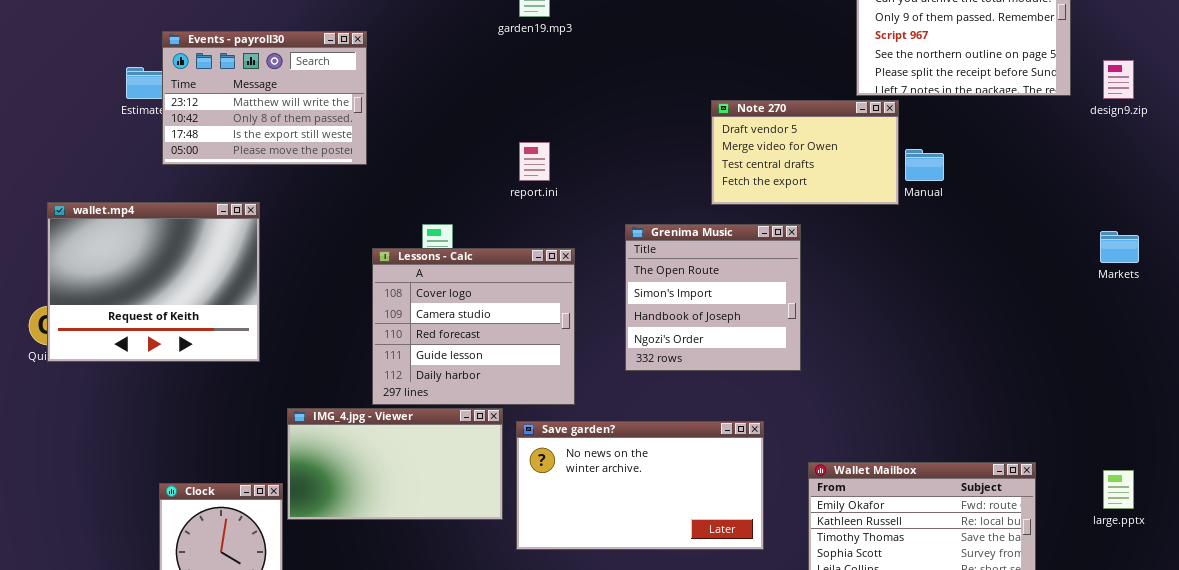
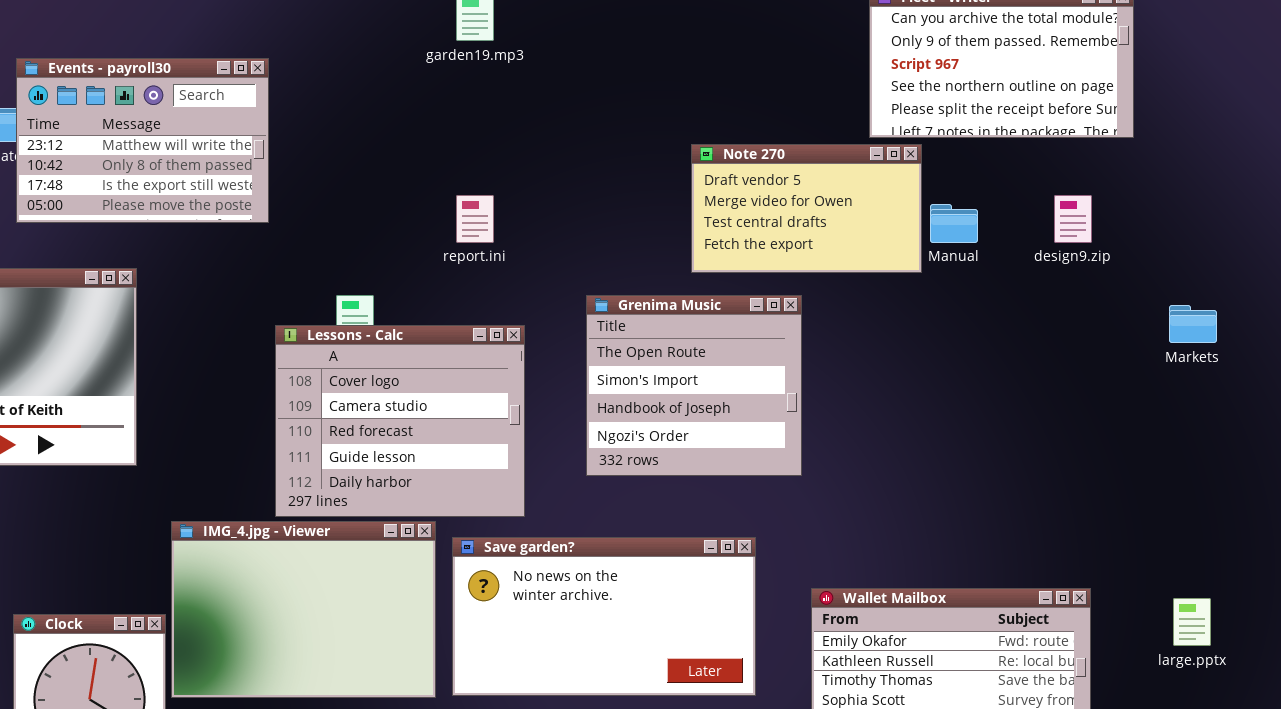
design9.zip: [1103,60,1134,99] -> [1054,195,1092,243], moved
IMG_4.jpg - Viewer: [287,408,503,520] -> [171,521,436,698], resized

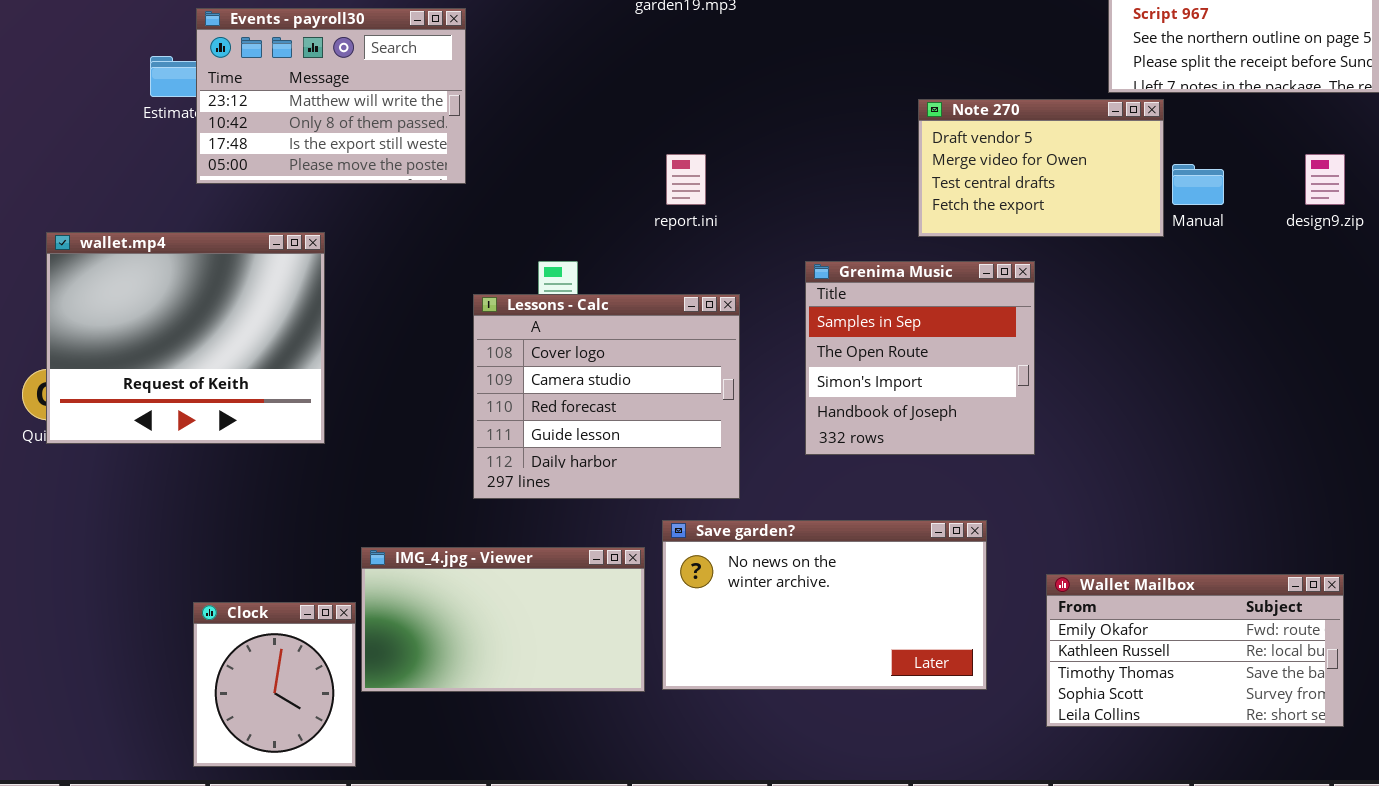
Grenima Music: [586,295,802,476] -> [805,261,1035,455], scrolled up 1 row
IMG_4.jpg - Viewer: [171,521,436,698] -> [361,547,645,692], resized

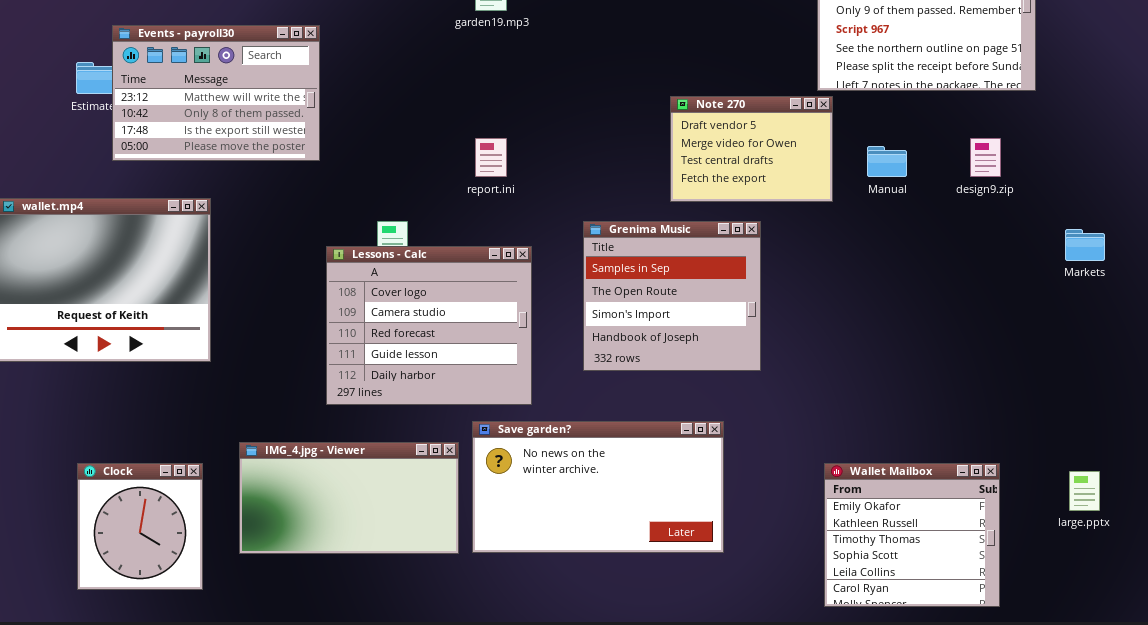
Note 270: [918,99,1164,237] -> [670,96,833,202], resized
Wallet Mailbox: [1046,574,1344,727] -> [824,463,1000,607], resized
Clock: [193,602,356,767] -> [77,463,203,590], moved

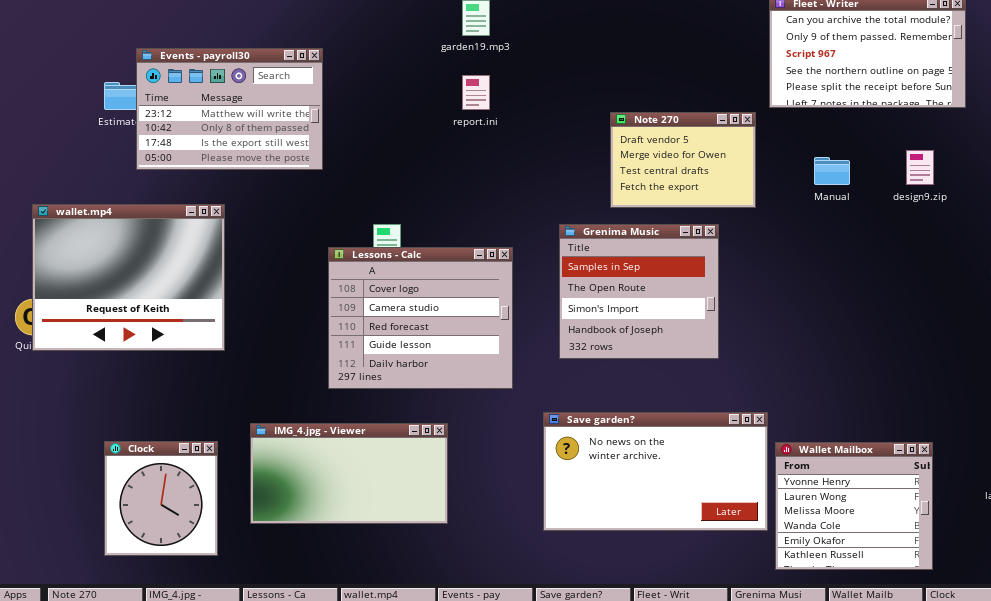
Note 270: [670,96,833,202] -> [610,112,756,208], moved
report.ini: [475,138,507,177] -> [462,75,490,110], moved
Save garden?: [472,421,724,553] -> [543,412,768,531], moved
Wallet Mailbox: [824,463,1000,607] -> [775,442,933,570], scrolled up 4 rows

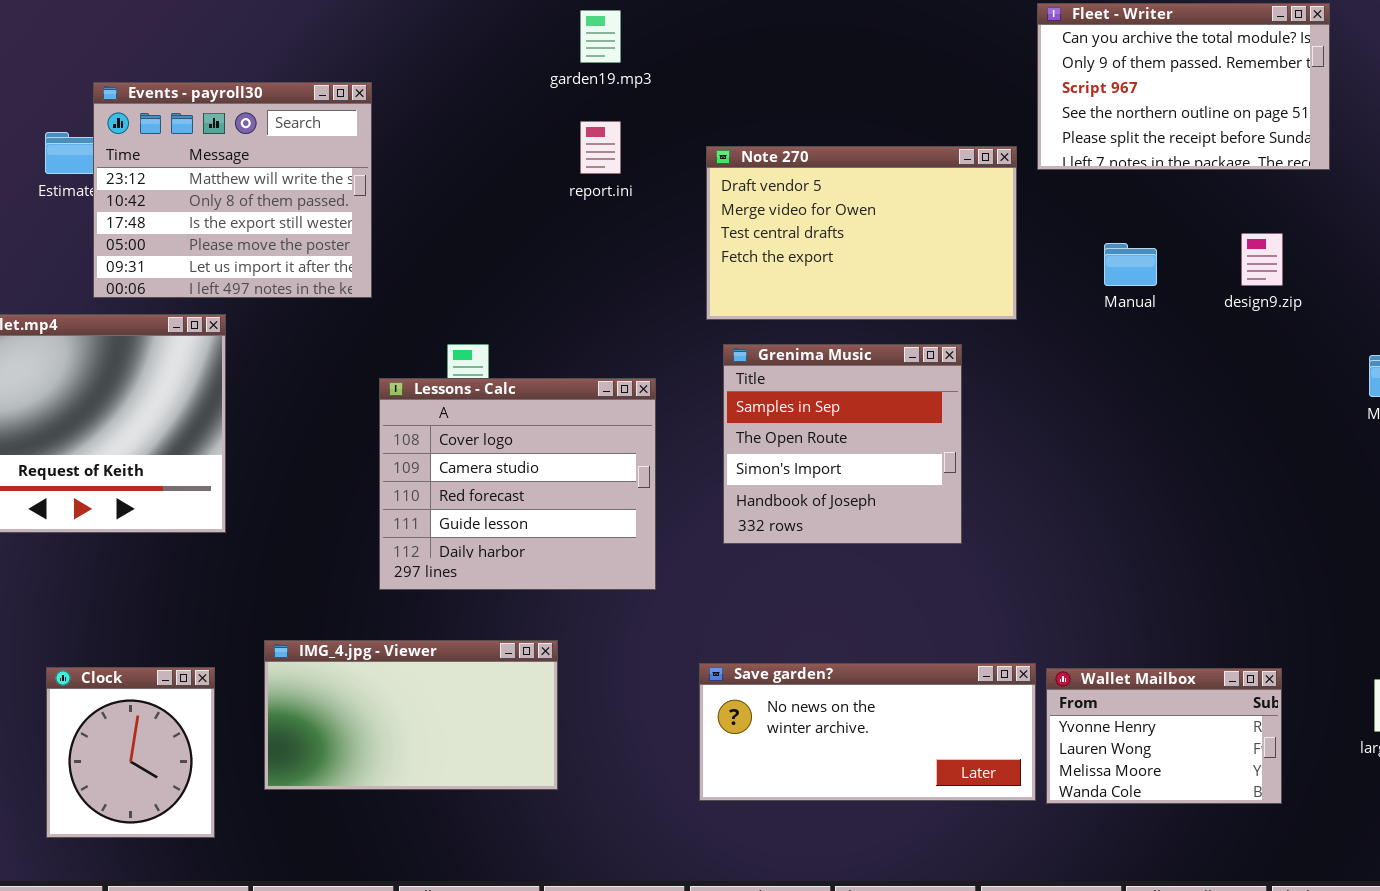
Events - payroll30: [136,48,323,170] -> [93,82,372,298], resized
Note 270: [610,112,756,208] -> [706,146,1017,320], resized
Save garden?: [543,412,768,531] -> [699,663,1036,801], resized
Wallet Mailbox: [775,442,933,570] -> [1046,668,1282,804], resized

